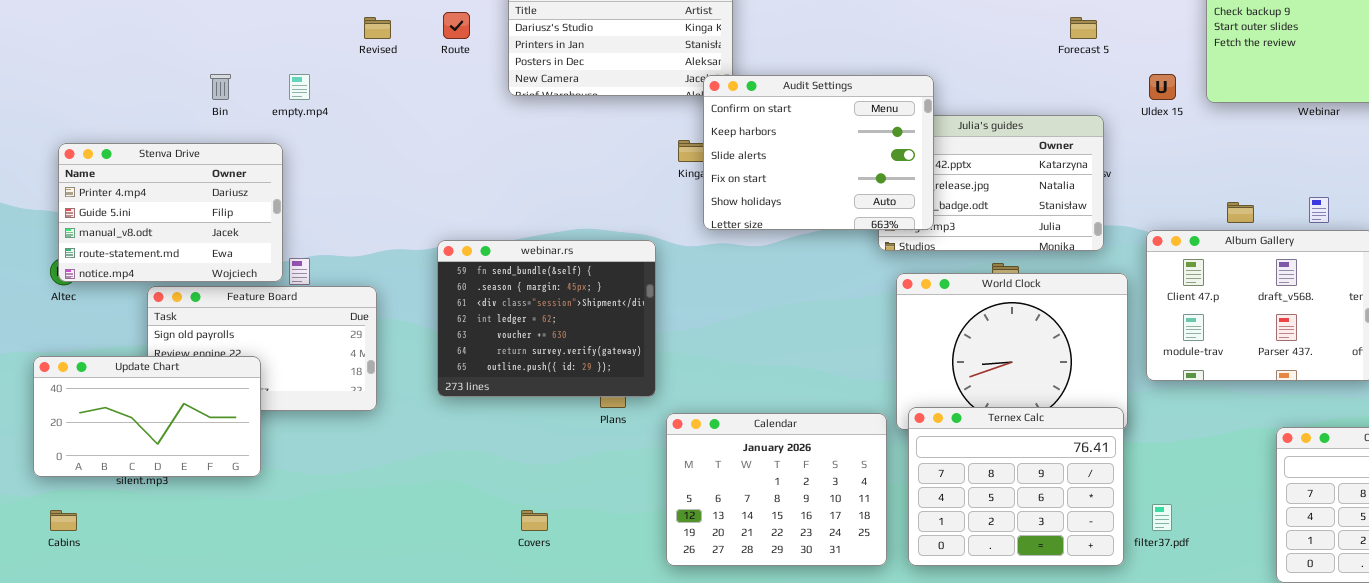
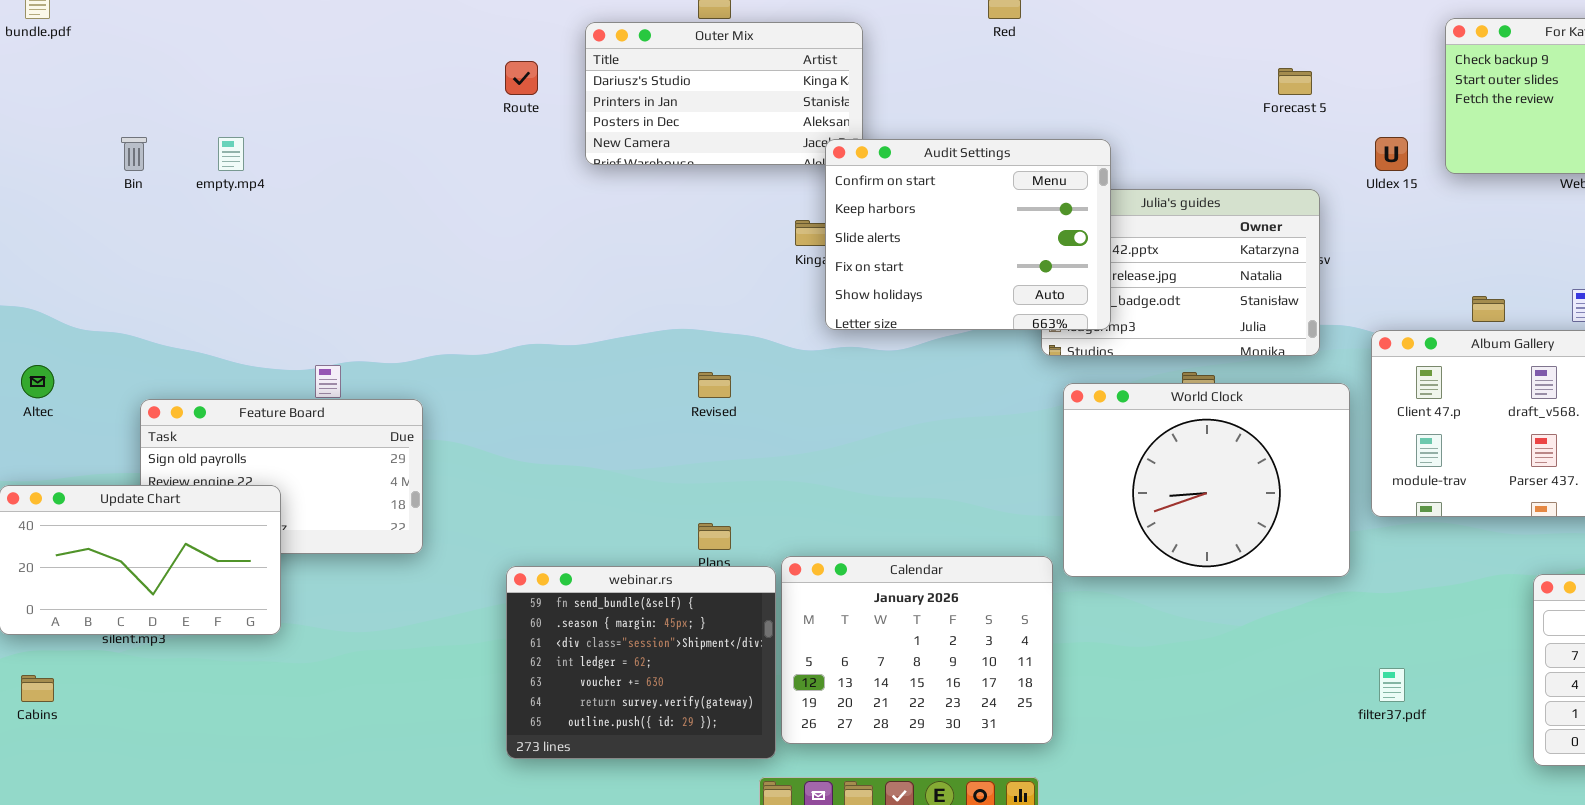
Revised: [364,17,391,39] -> [698,372,731,398], moved
Bin: [210,74,231,100] -> [121,137,147,171], moved
empty.mp4: [289,74,310,100] -> [218,137,244,171], moved
Stenva Drive: [58,143,283,282] -> none, closed
webinar.rs: [437,240,656,397] -> [506,566,776,759], moved
Ternex Calc: [908,407,1124,566] -> none, closed

